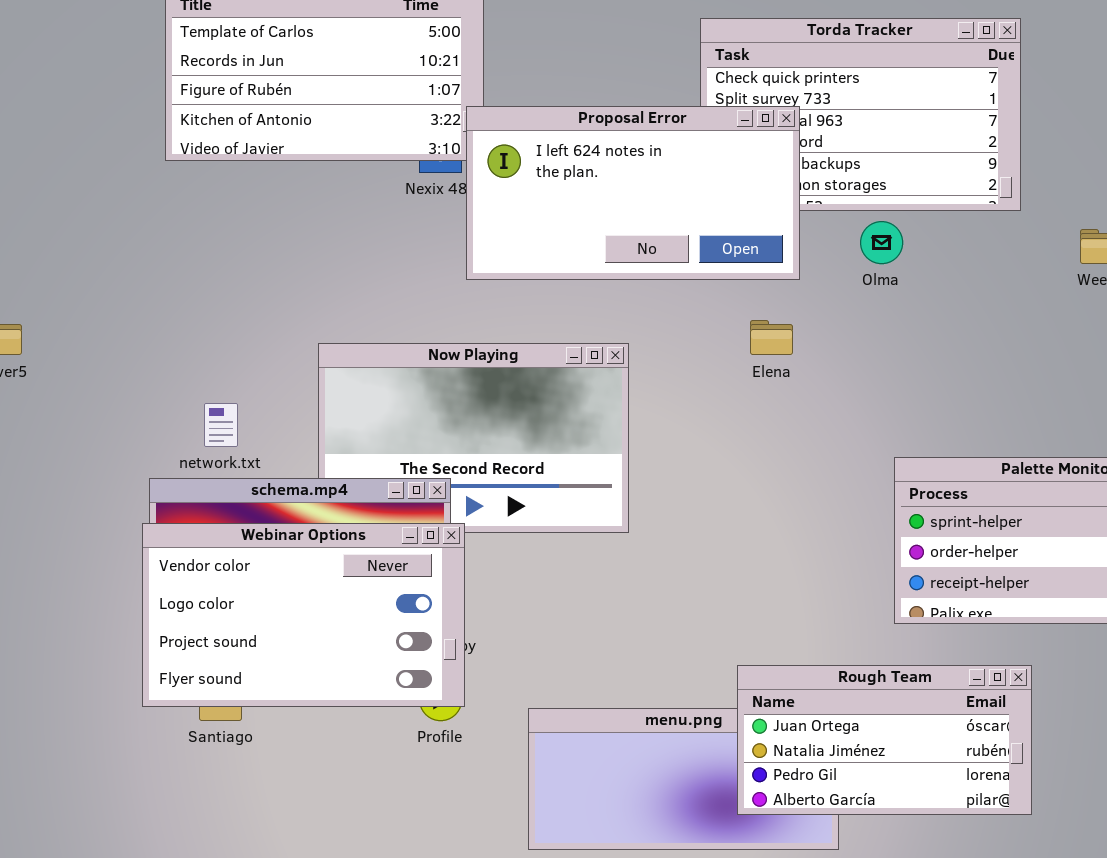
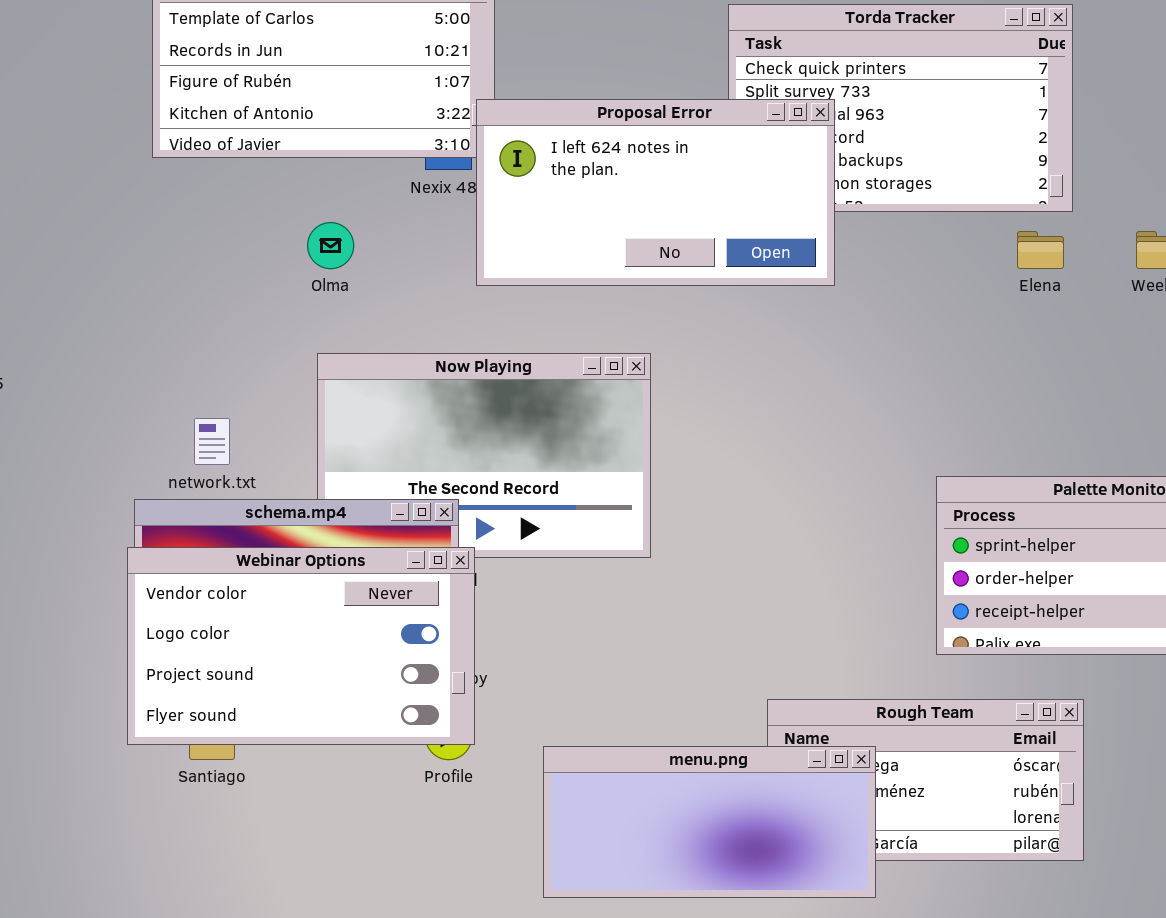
Olma: [860,221,903,264] -> [307,222,354,269], moved
Elena: [750,320,793,355] -> [1017,231,1064,269], moved
menu.png: [528,708,839,850] -> [543,746,876,898], raised

